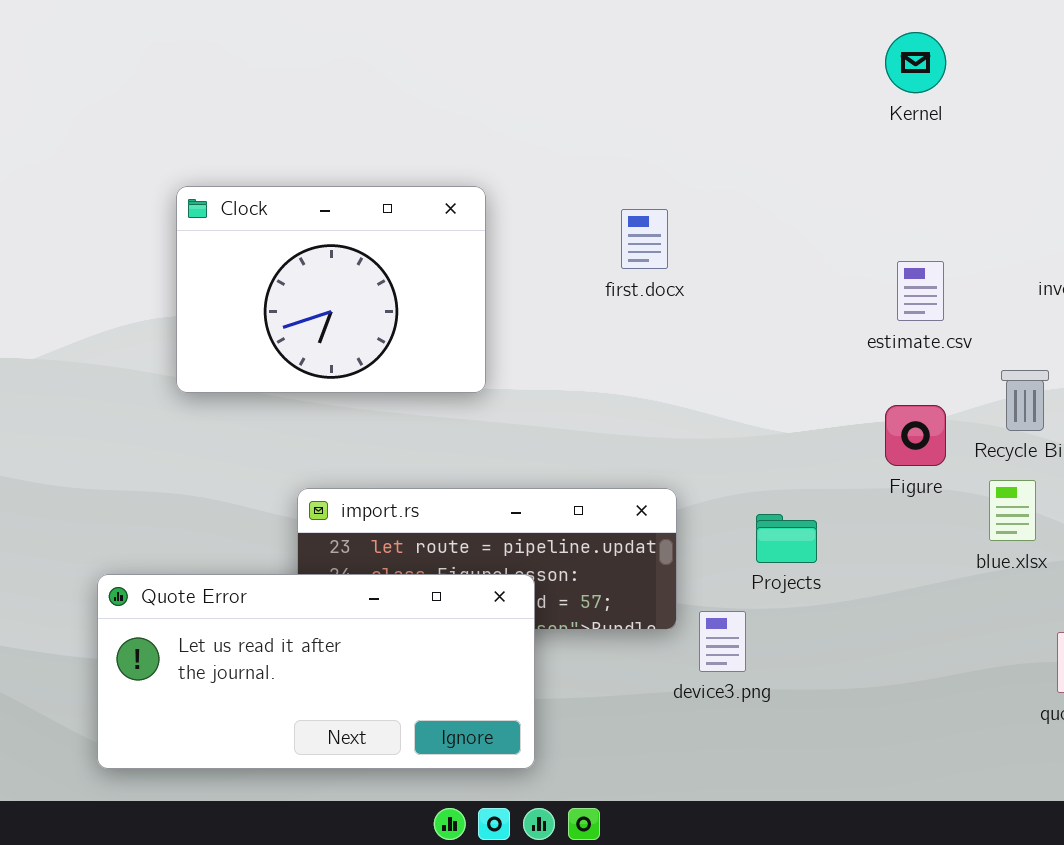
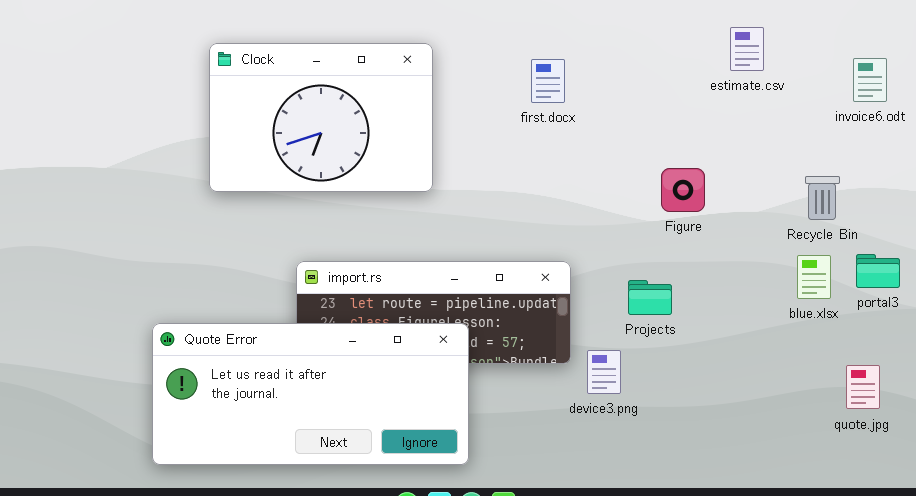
estimate.csv: [897,261,944,321] -> [730,27,764,71], moved
Figure: [885,405,946,466] -> [661,168,705,212], moved

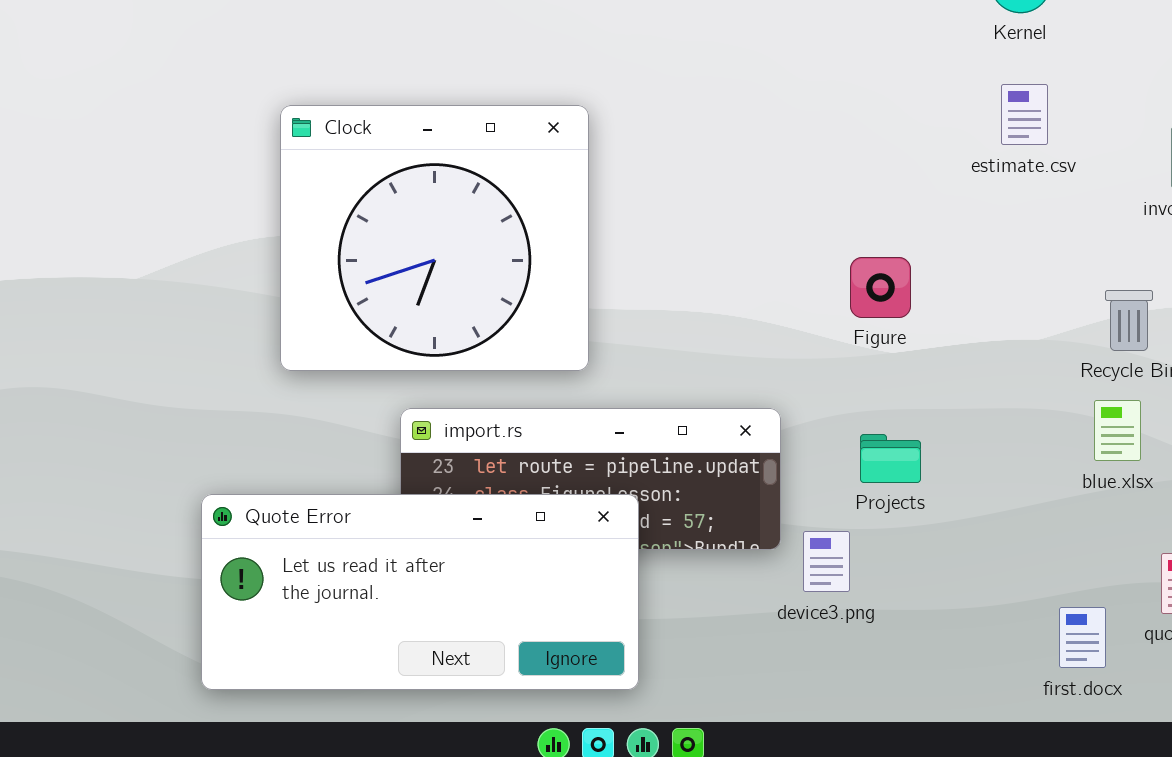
Clock: [209,43,433,192] -> [280,105,589,371], resized
first.docx: [531,59,565,103] -> [1059,607,1106,668], moved
Figure: [661,168,705,212] -> [850,257,911,318], moved

